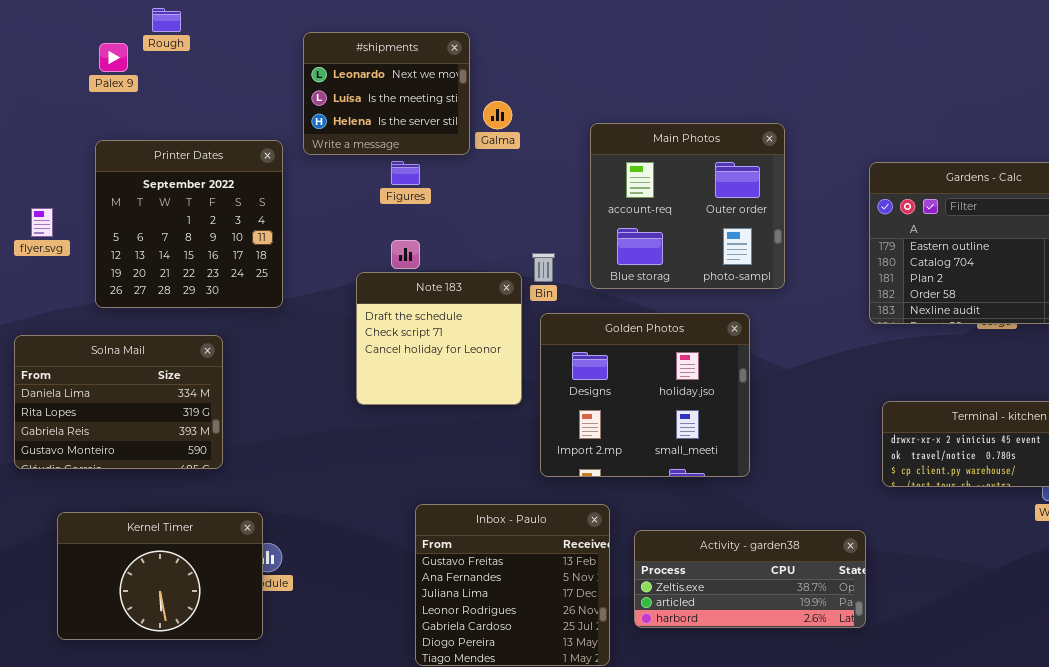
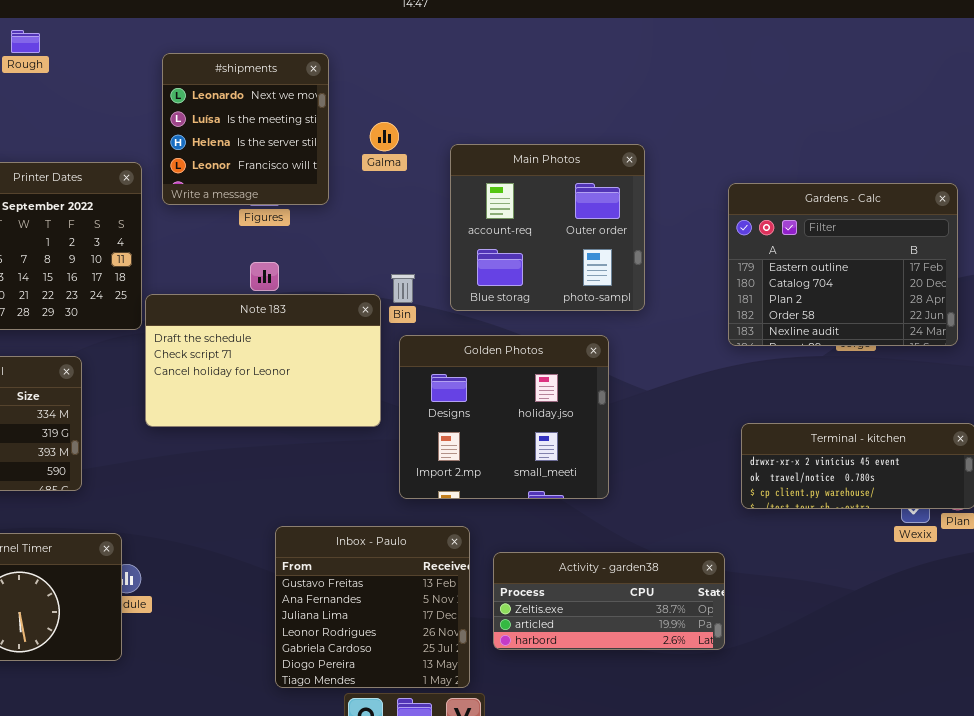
#shipments: [303,32,470,155] -> [162,53,329,205], resized
Galma: [483,101,512,129] -> [370,122,399,151], moved
Note 183: [356,272,522,405] -> [145,294,381,427], resized

